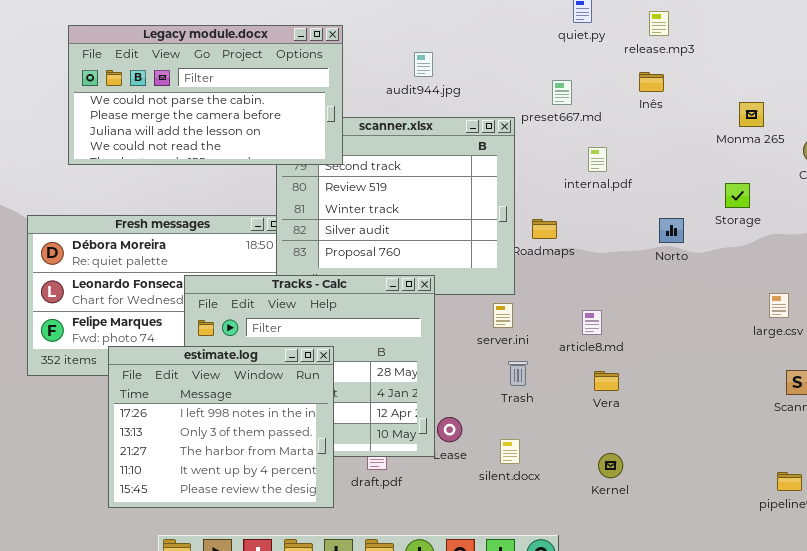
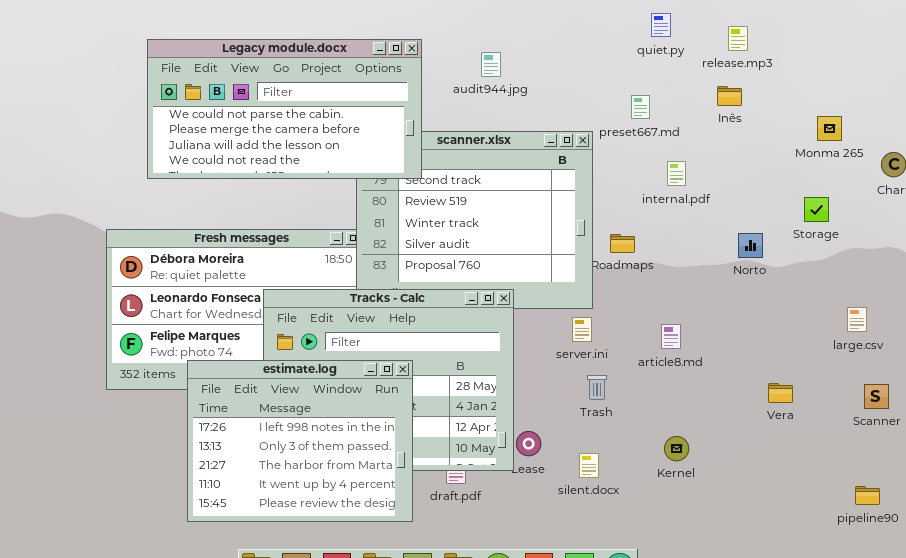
audit944.jpg: [414,52,433,77] -> [481,52,501,77], moved
Vera: [594,371,619,391] -> [768,383,793,403], moved
Kernel: [598,453,623,478] -> [664,436,689,461], moved

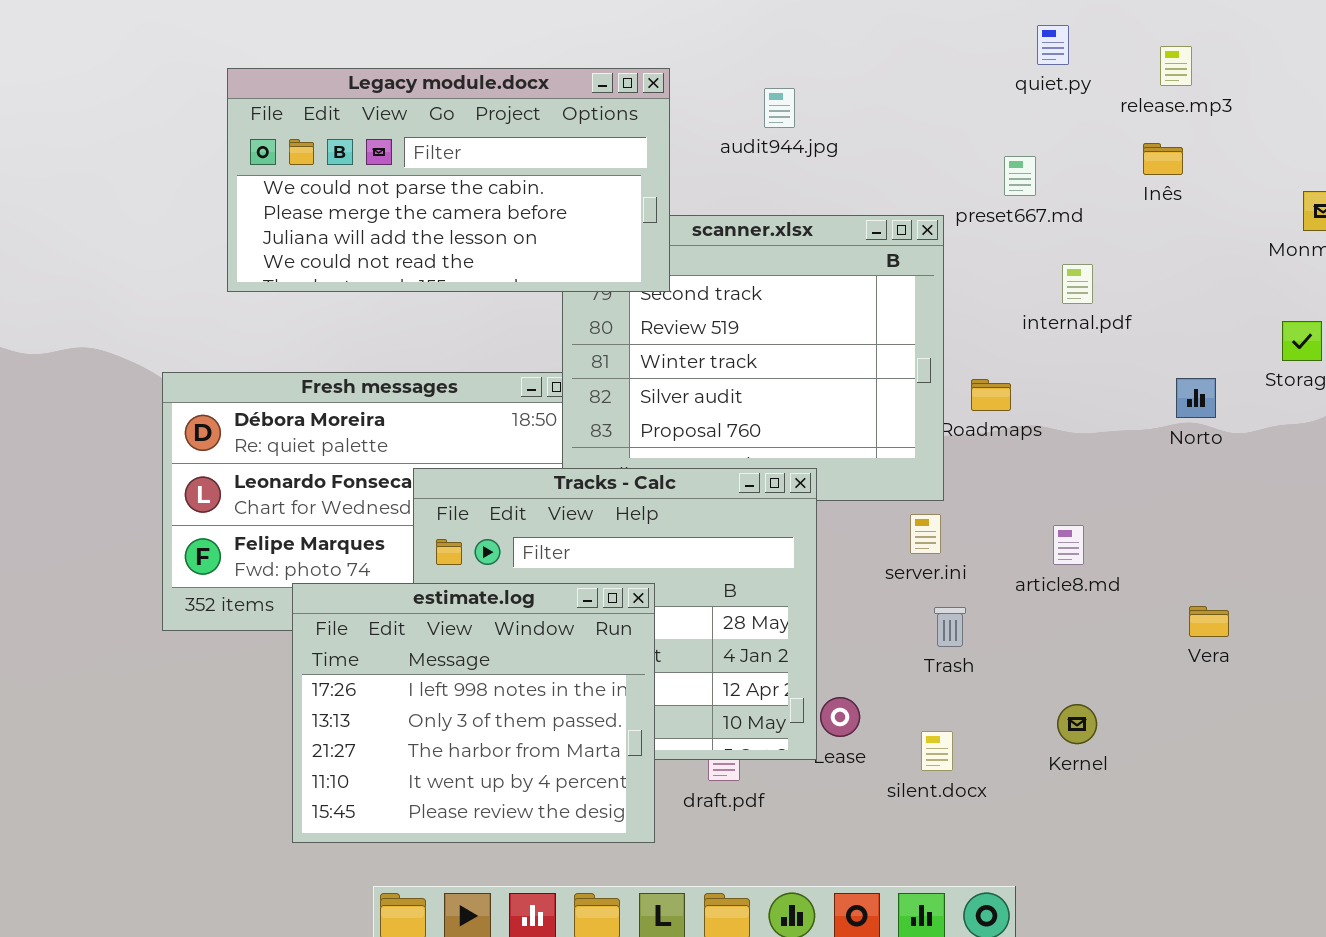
Vera: [768,383,793,403] -> [1189,606,1229,637], moved

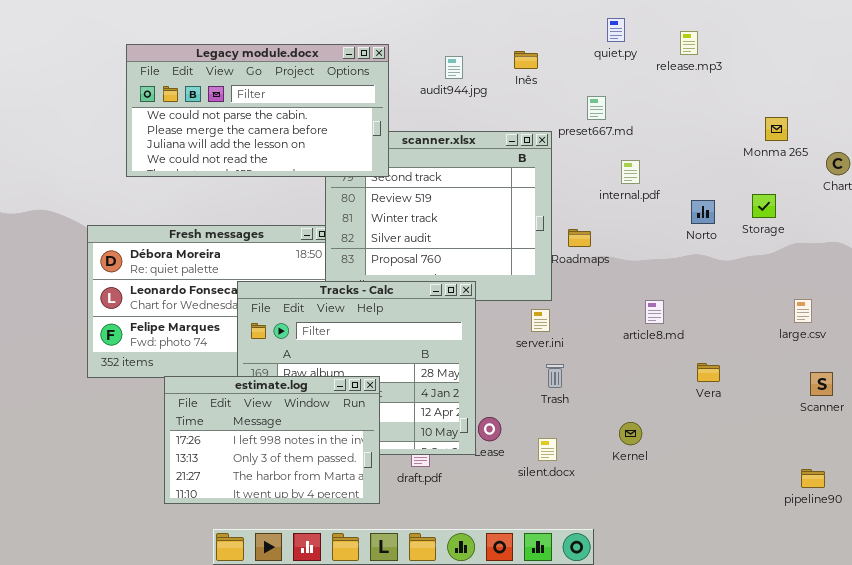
Inês: [1143,143,1183,175] -> [514,51,538,69], moved
Norto: [1176,378,1216,418] -> [691,200,715,224], moved
article8.md: [1053,525,1084,565] -> [645,300,664,324], moved
estimate.log: [292,583,655,843] -> [164,376,380,504], resized

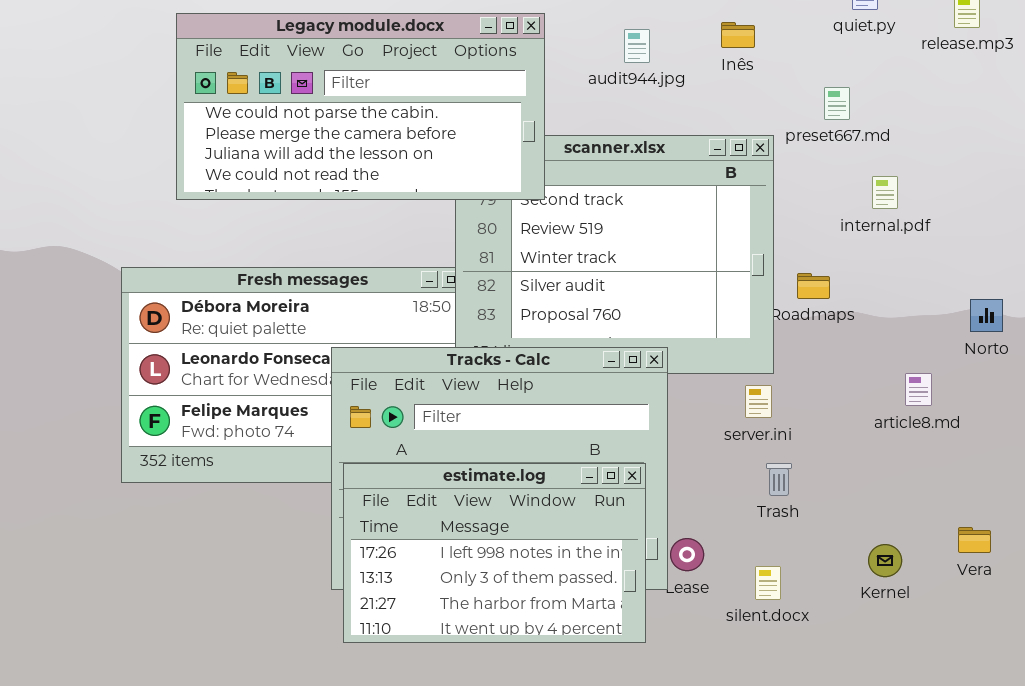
Norto: [691,200,715,224] -> [970,299,1003,332], moved
Vera: [697,363,720,382] -> [958,527,991,553], moved
estimate.log: [164,376,380,504] -> [343,463,646,643], moved

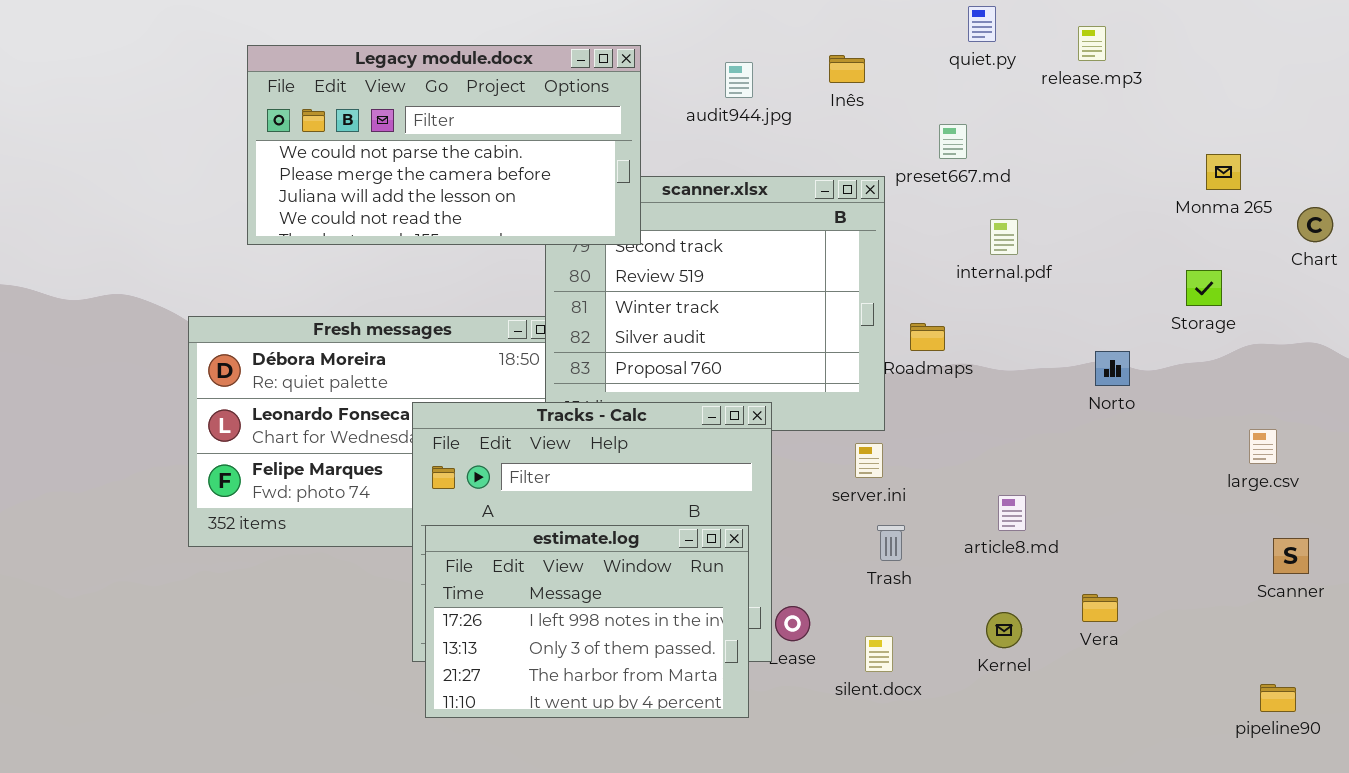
article8.md: [905,373,932,406] -> [998,495,1026,531], moved

